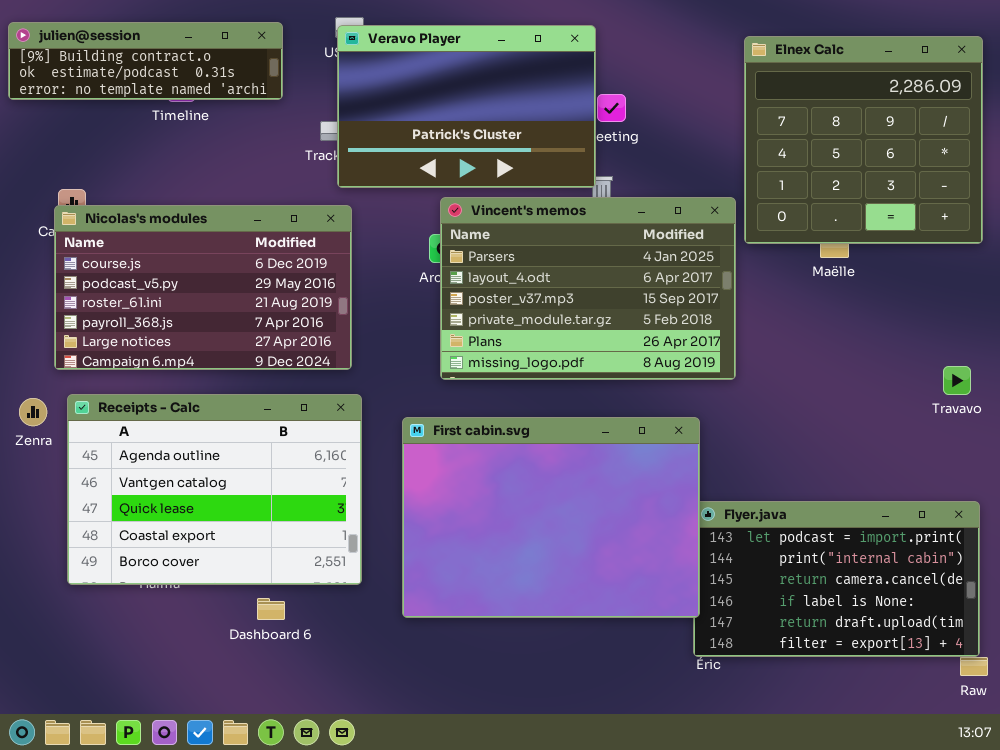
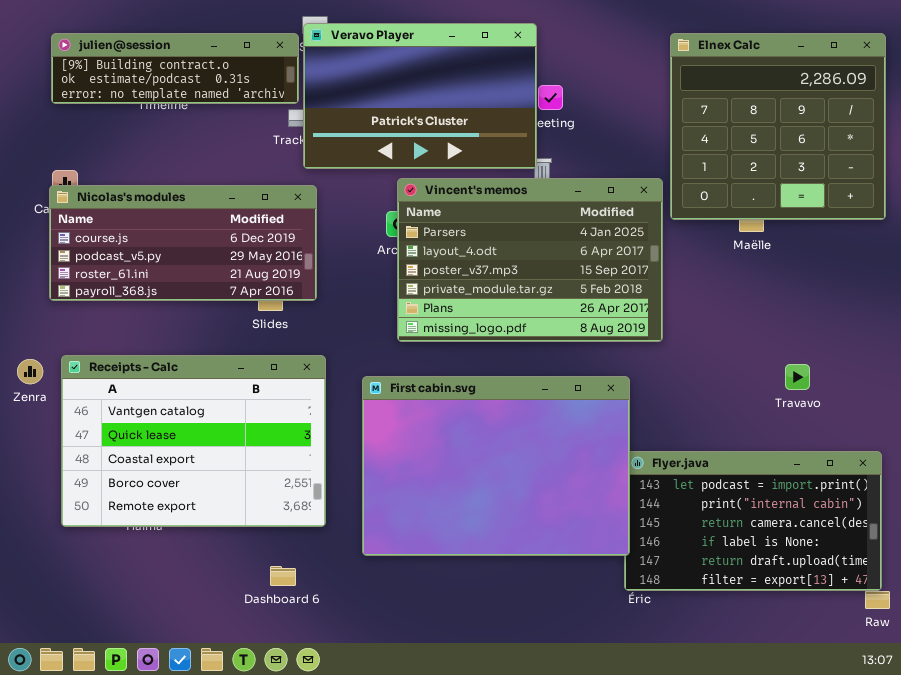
julien@session: [8,22,283,100] -> [51,33,299,104], moved
Nicolas's modules: [54,205,352,370] -> [49,185,317,301], resized
Travavo: [943,366,971,395] -> [785,364,810,390], moved
Receipts - Calc: [67,394,362,585] -> [61,355,326,527], scrolled down 1 row
Dashboard 6: [257,598,285,620] -> [270,566,296,586], moved

